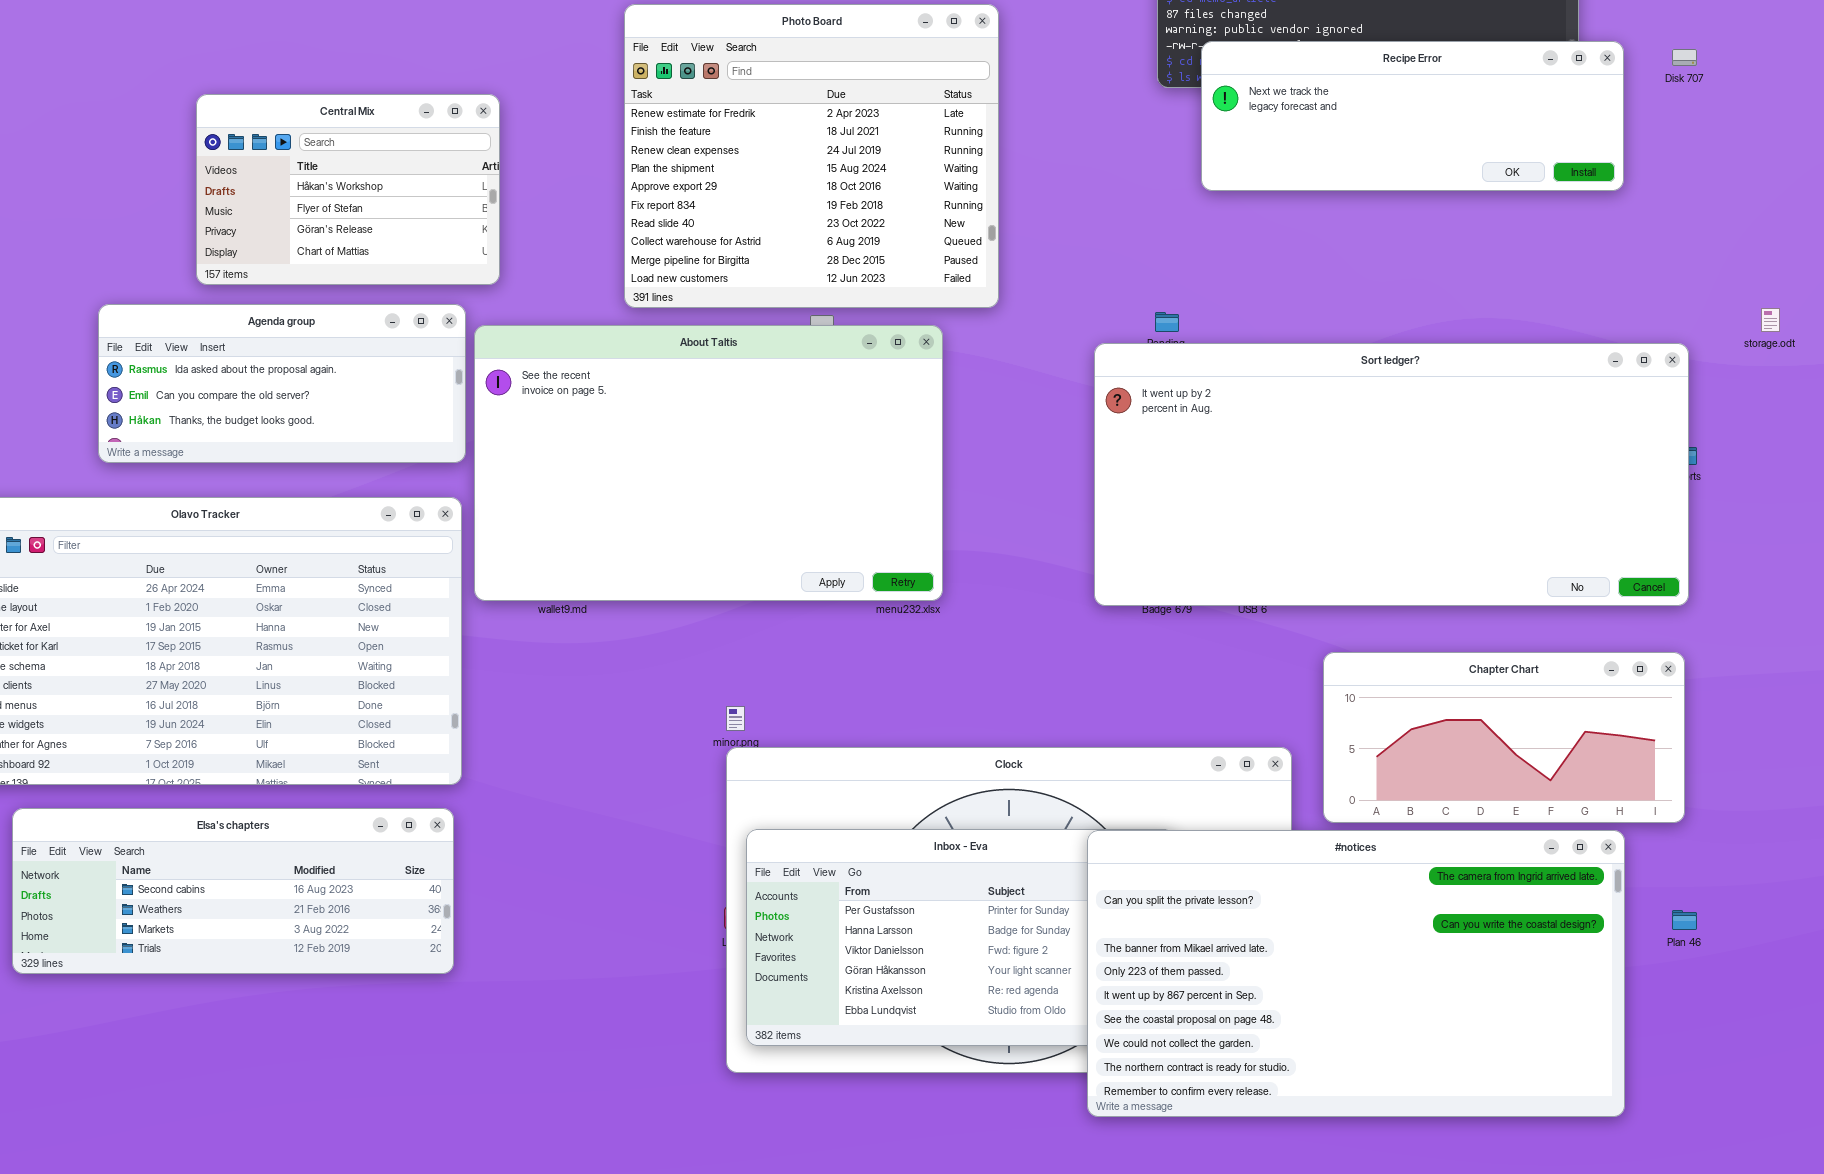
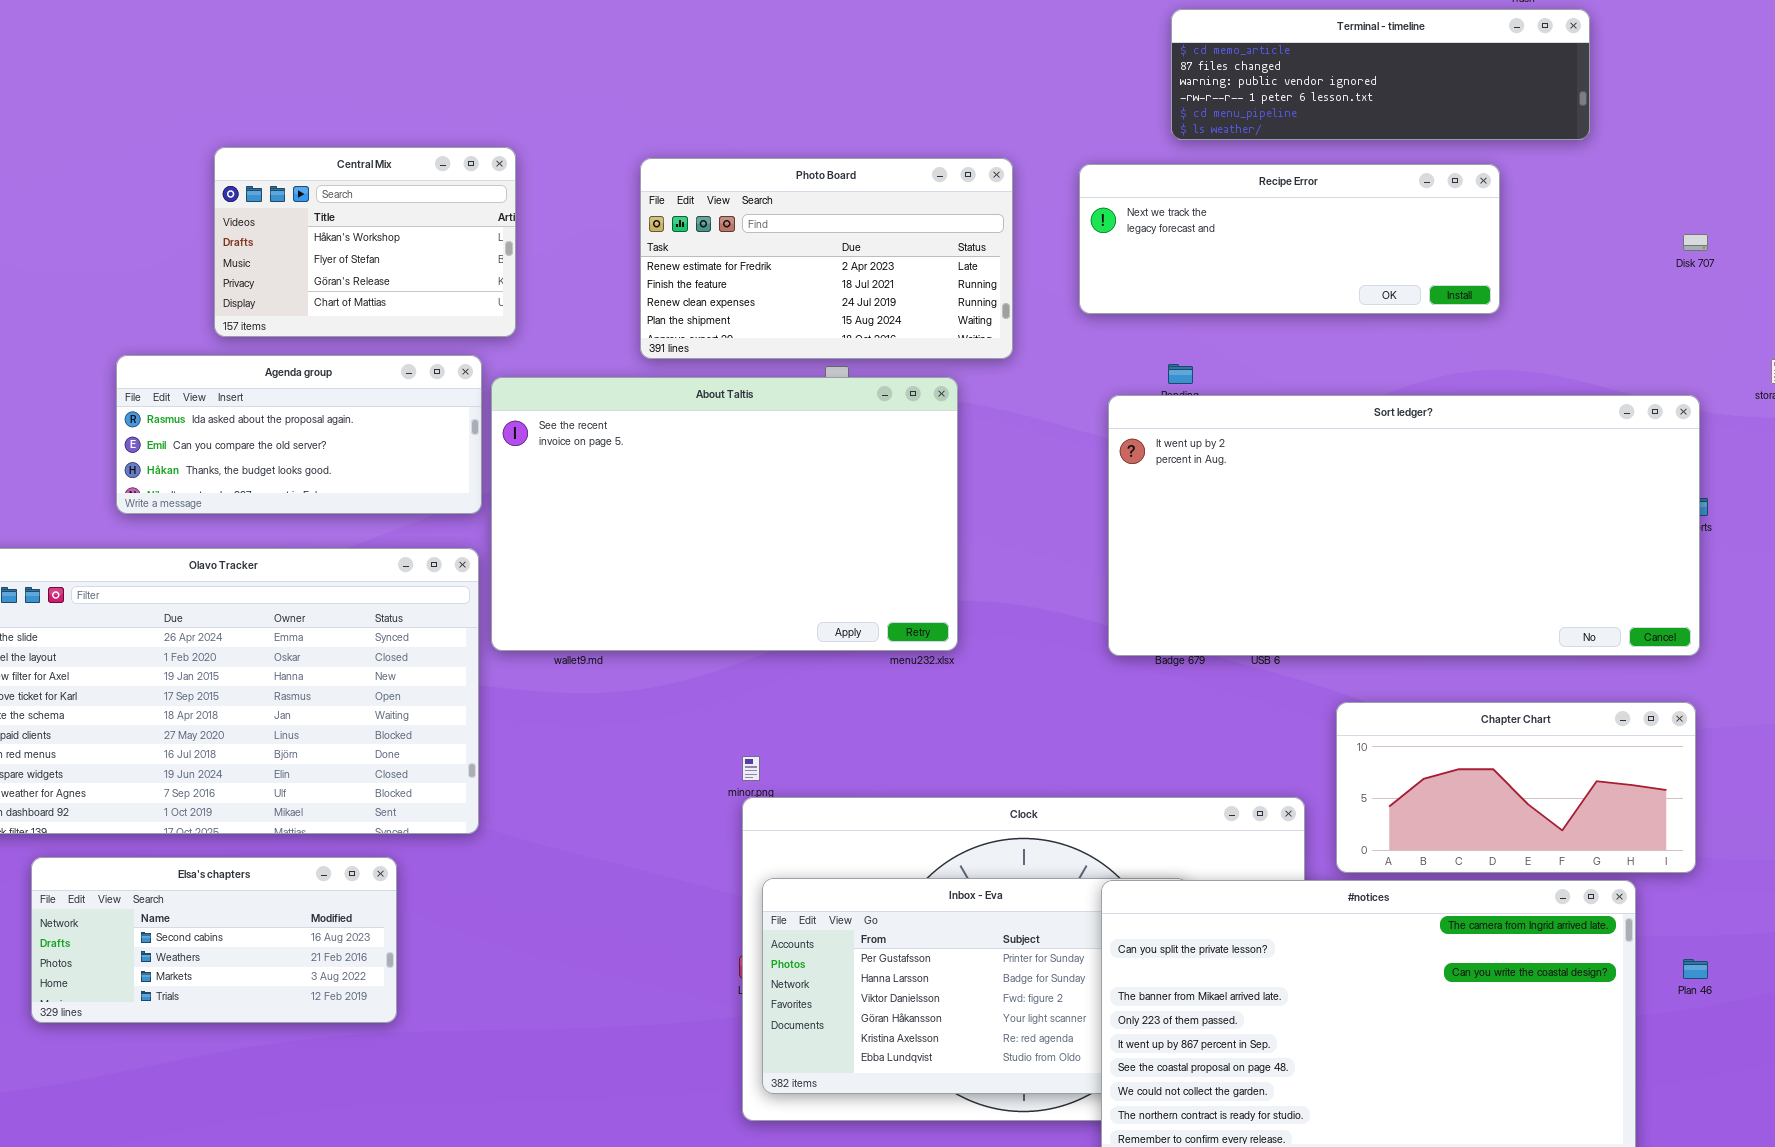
Photo Board: [624,4,999,308] -> [640,158,1013,359], resized
Recipe Error: [1201,41,1624,191] -> [1079,164,1500,314], moved
Disk 707: [1672,49,1697,66] -> [1683,234,1708,251], moved
Elsa's chapters: [12,808,454,974] -> [31,857,397,1023], resized

